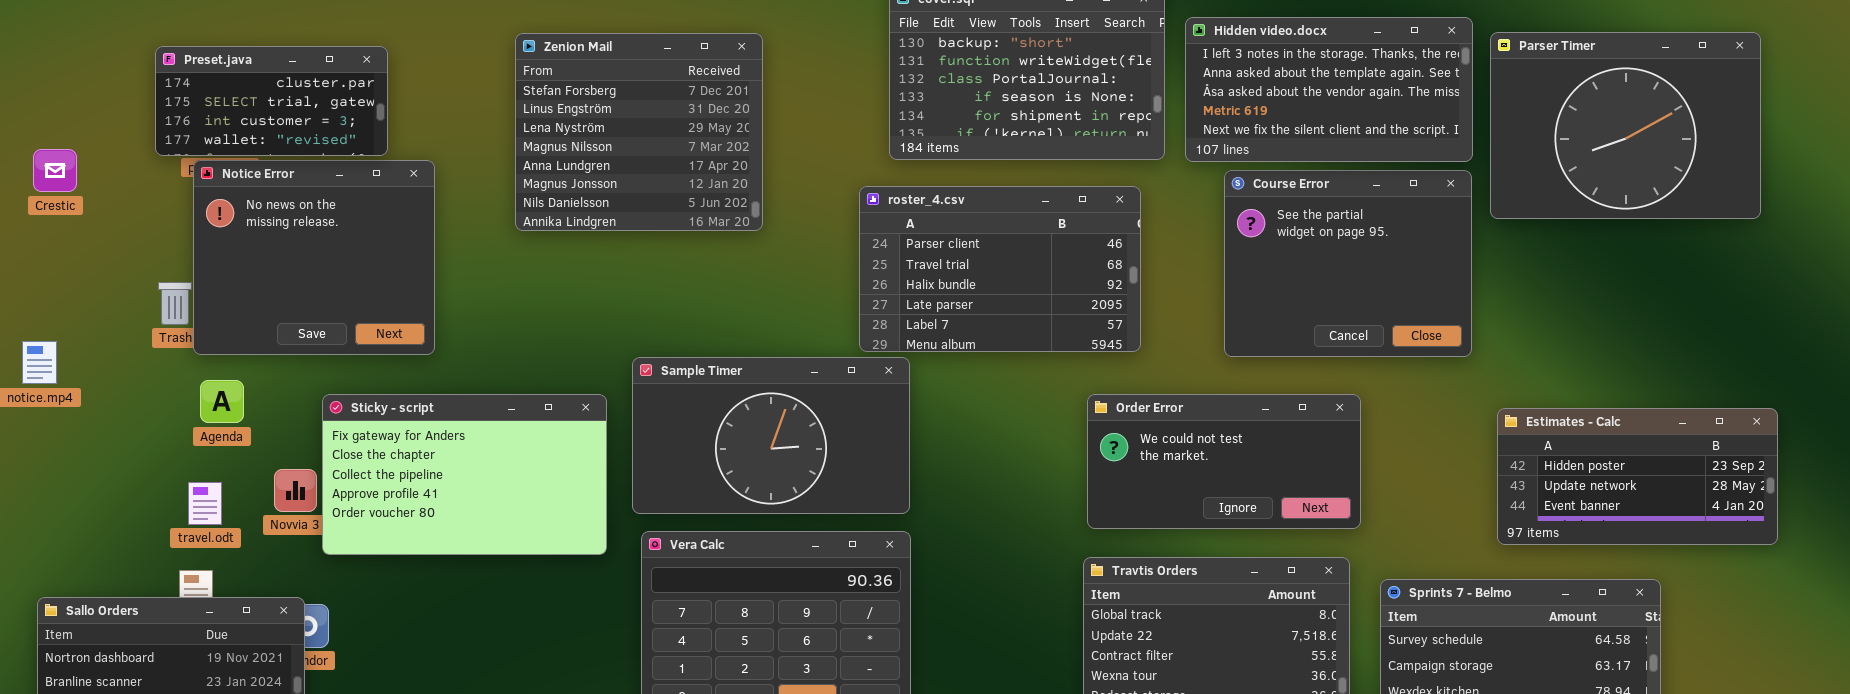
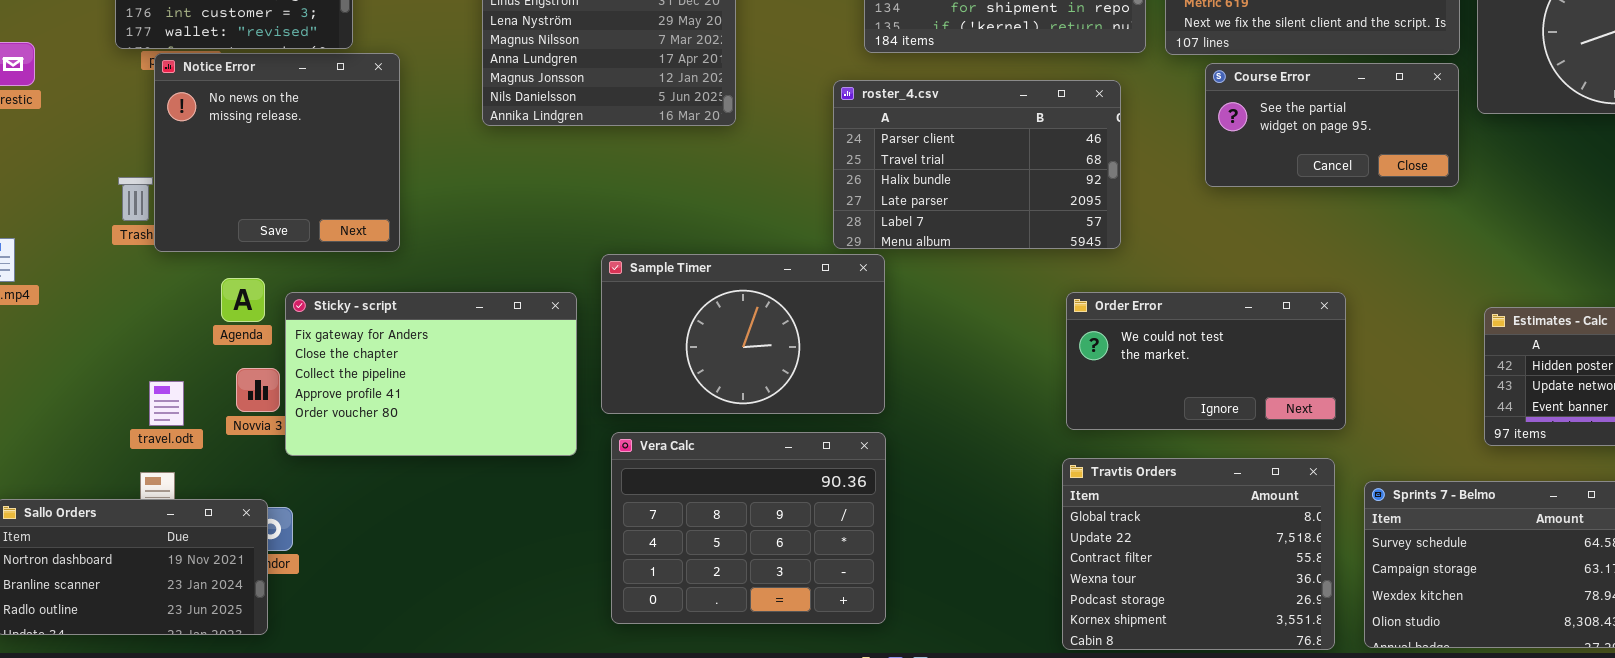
Course Error: [1224,170,1472,357] -> [1205,63,1459,187], resized
Agenda: [200,380,244,423] -> [221,278,265,322], moved

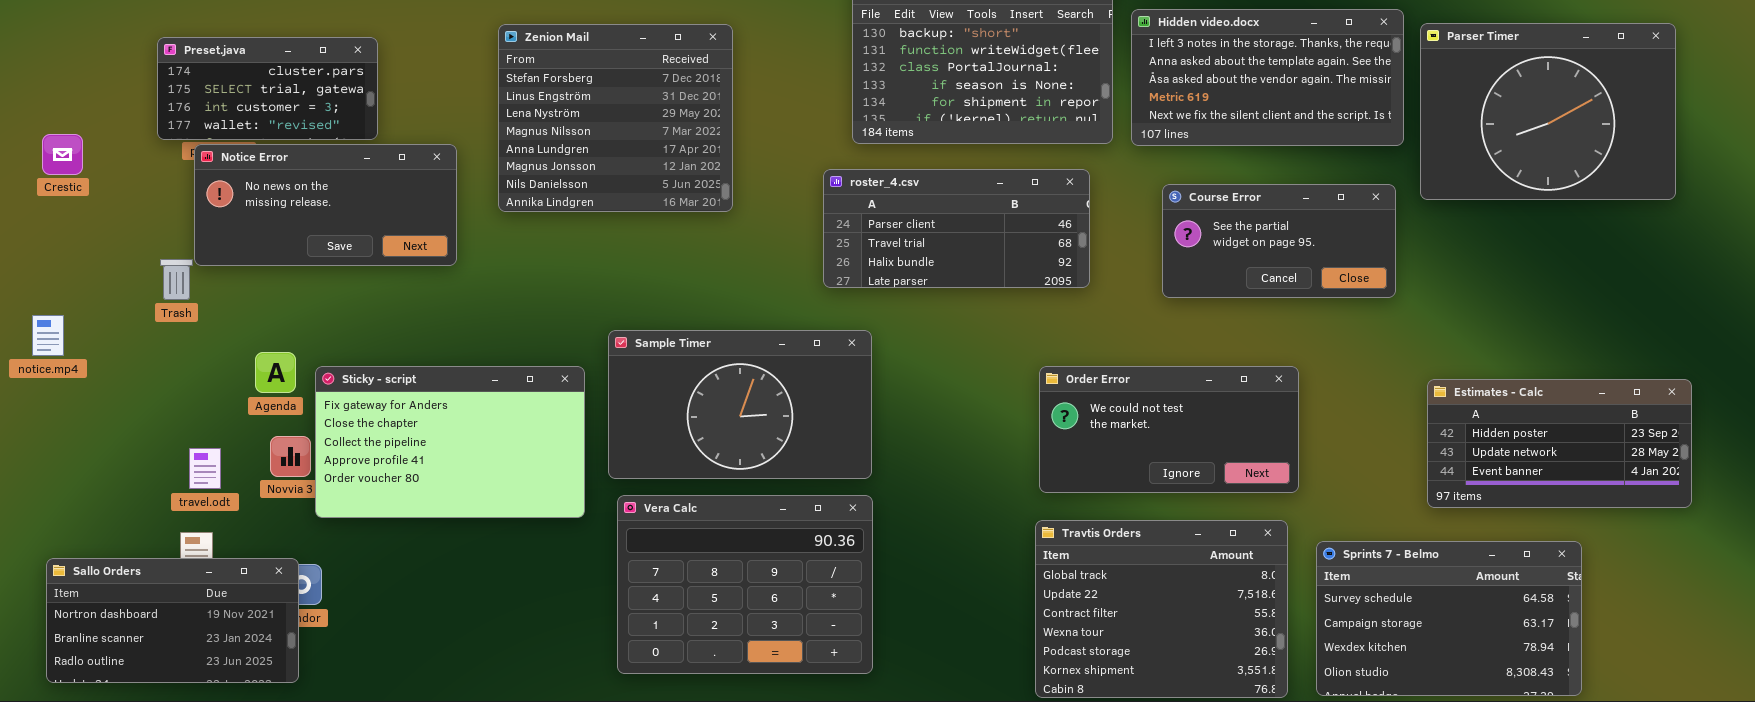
Notice Error: [154,53,400,252] -> [194,144,457,266], resized
Course Error: [1205,63,1459,187] -> [1162,184,1396,298], moved
roster_4.csv: [833,80,1121,249] -> [823,169,1090,288], resized

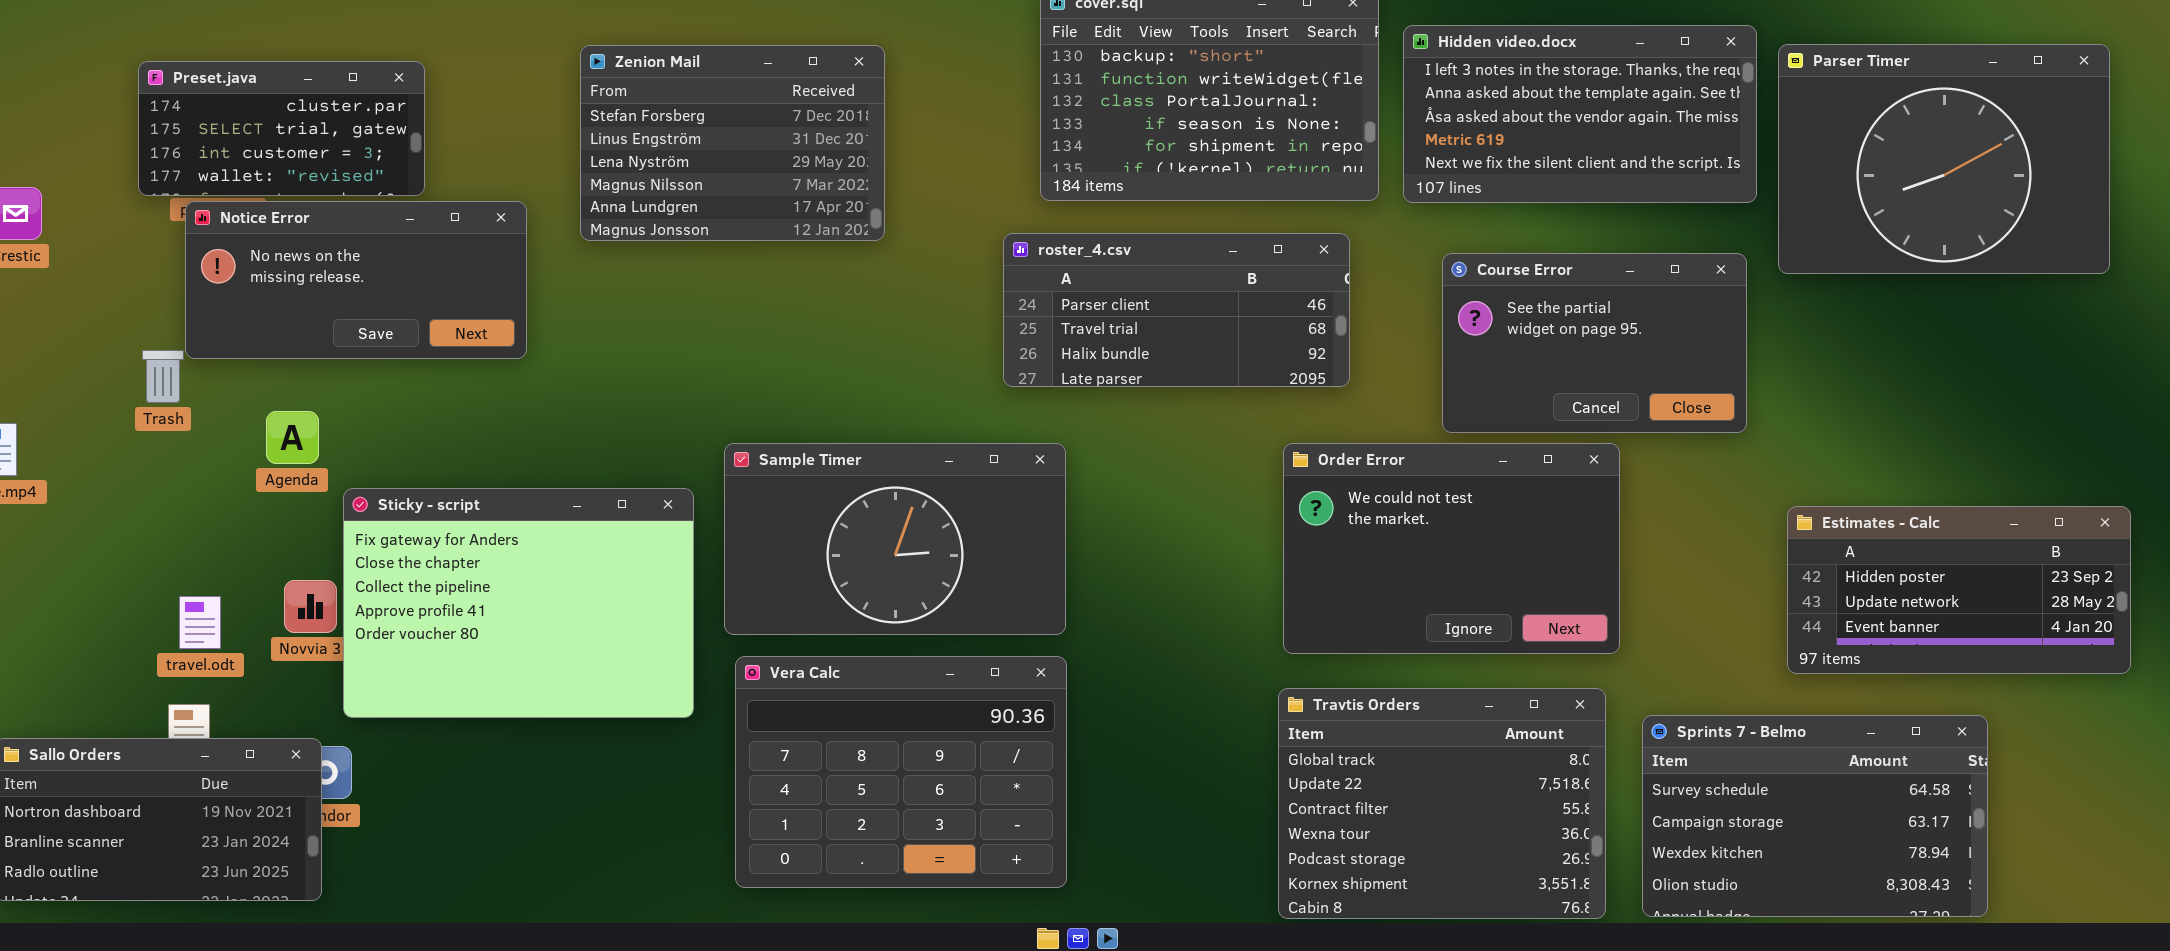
Zenion Mail: [498,24,733,212] -> [580,45,885,241], resized
Course Error: [1162,184,1396,298] -> [1442,253,1747,433], resized
Agenda: [255,352,296,393] -> [266,411,319,464], moved
Sticky - script: [315,366,585,518] -> [343,488,694,718], resized
Order Error: [1039,366,1299,493] -> [1283,443,1620,654], resized

